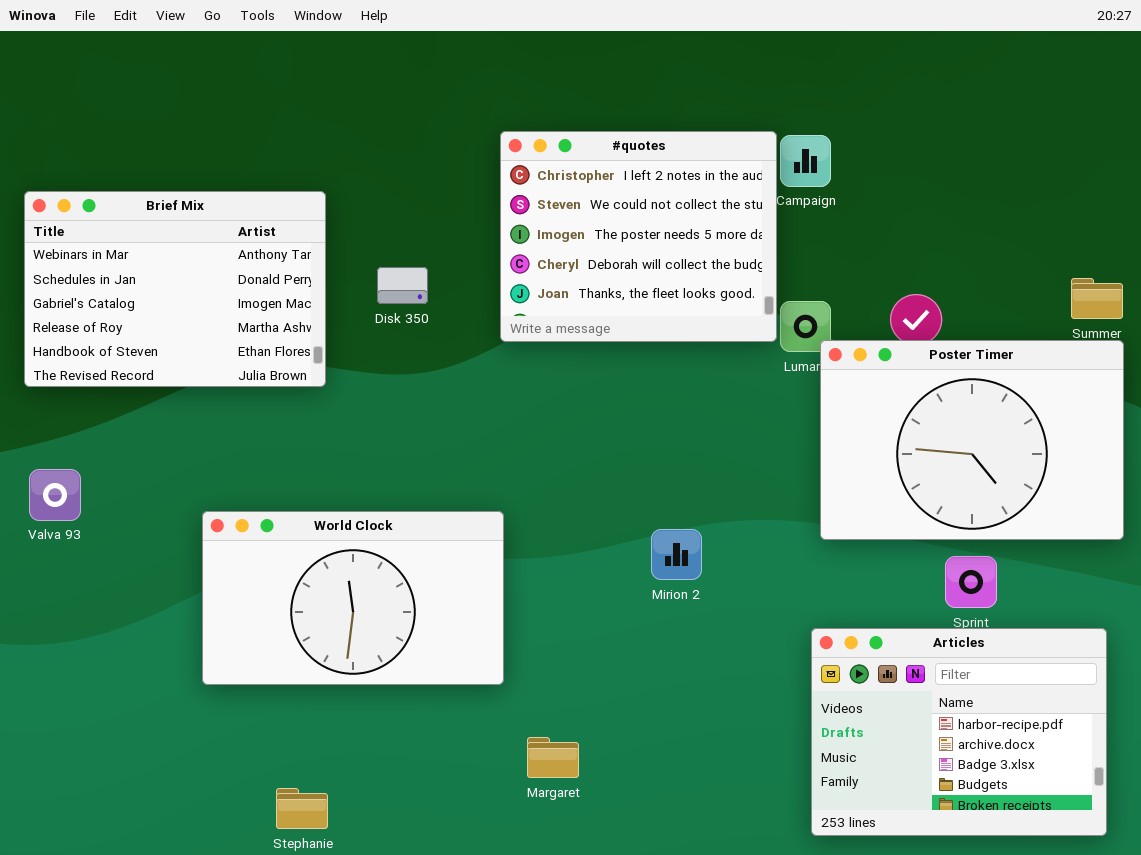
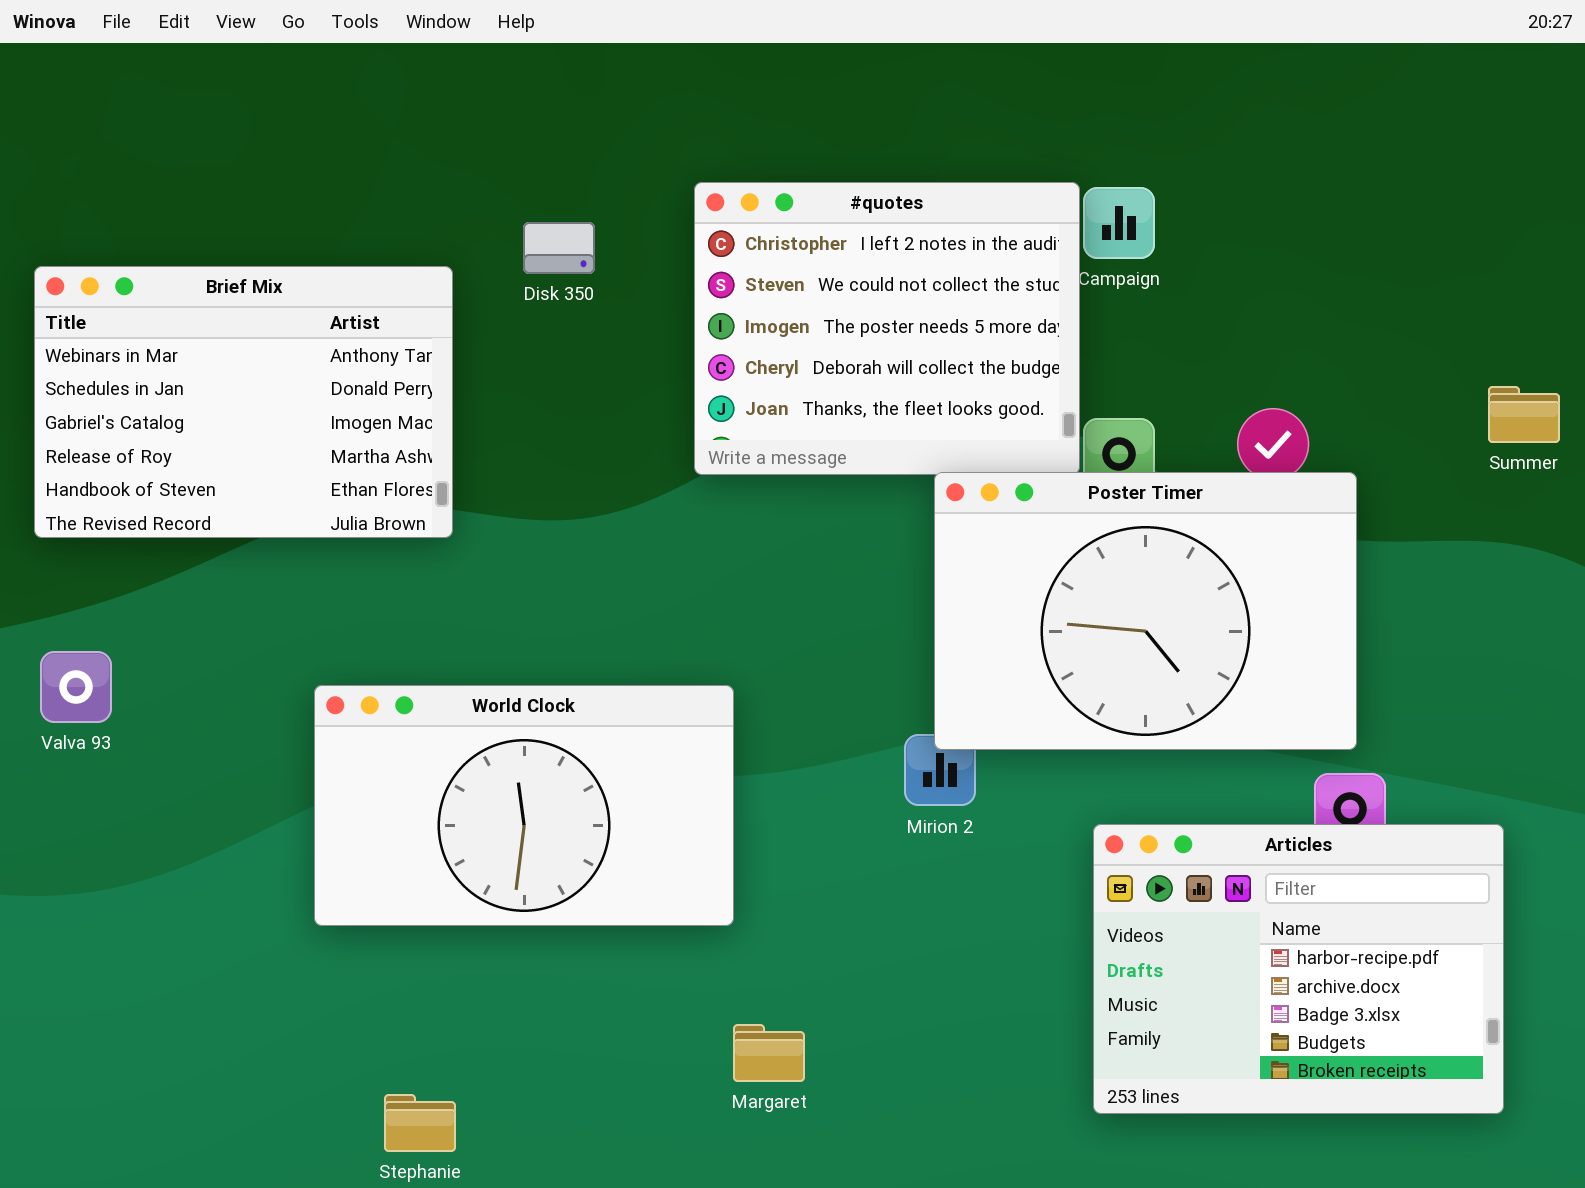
Disk 350: [377,267,428,304] -> [523,222,595,274], moved
Poster Timer: [820,340,1124,540] -> [934,472,1357,750], moved
World Clock: [202,511,504,685] -> [314,685,734,926], moved
Articles: [811,628,1107,836] -> [1093,824,1504,1114], moved

